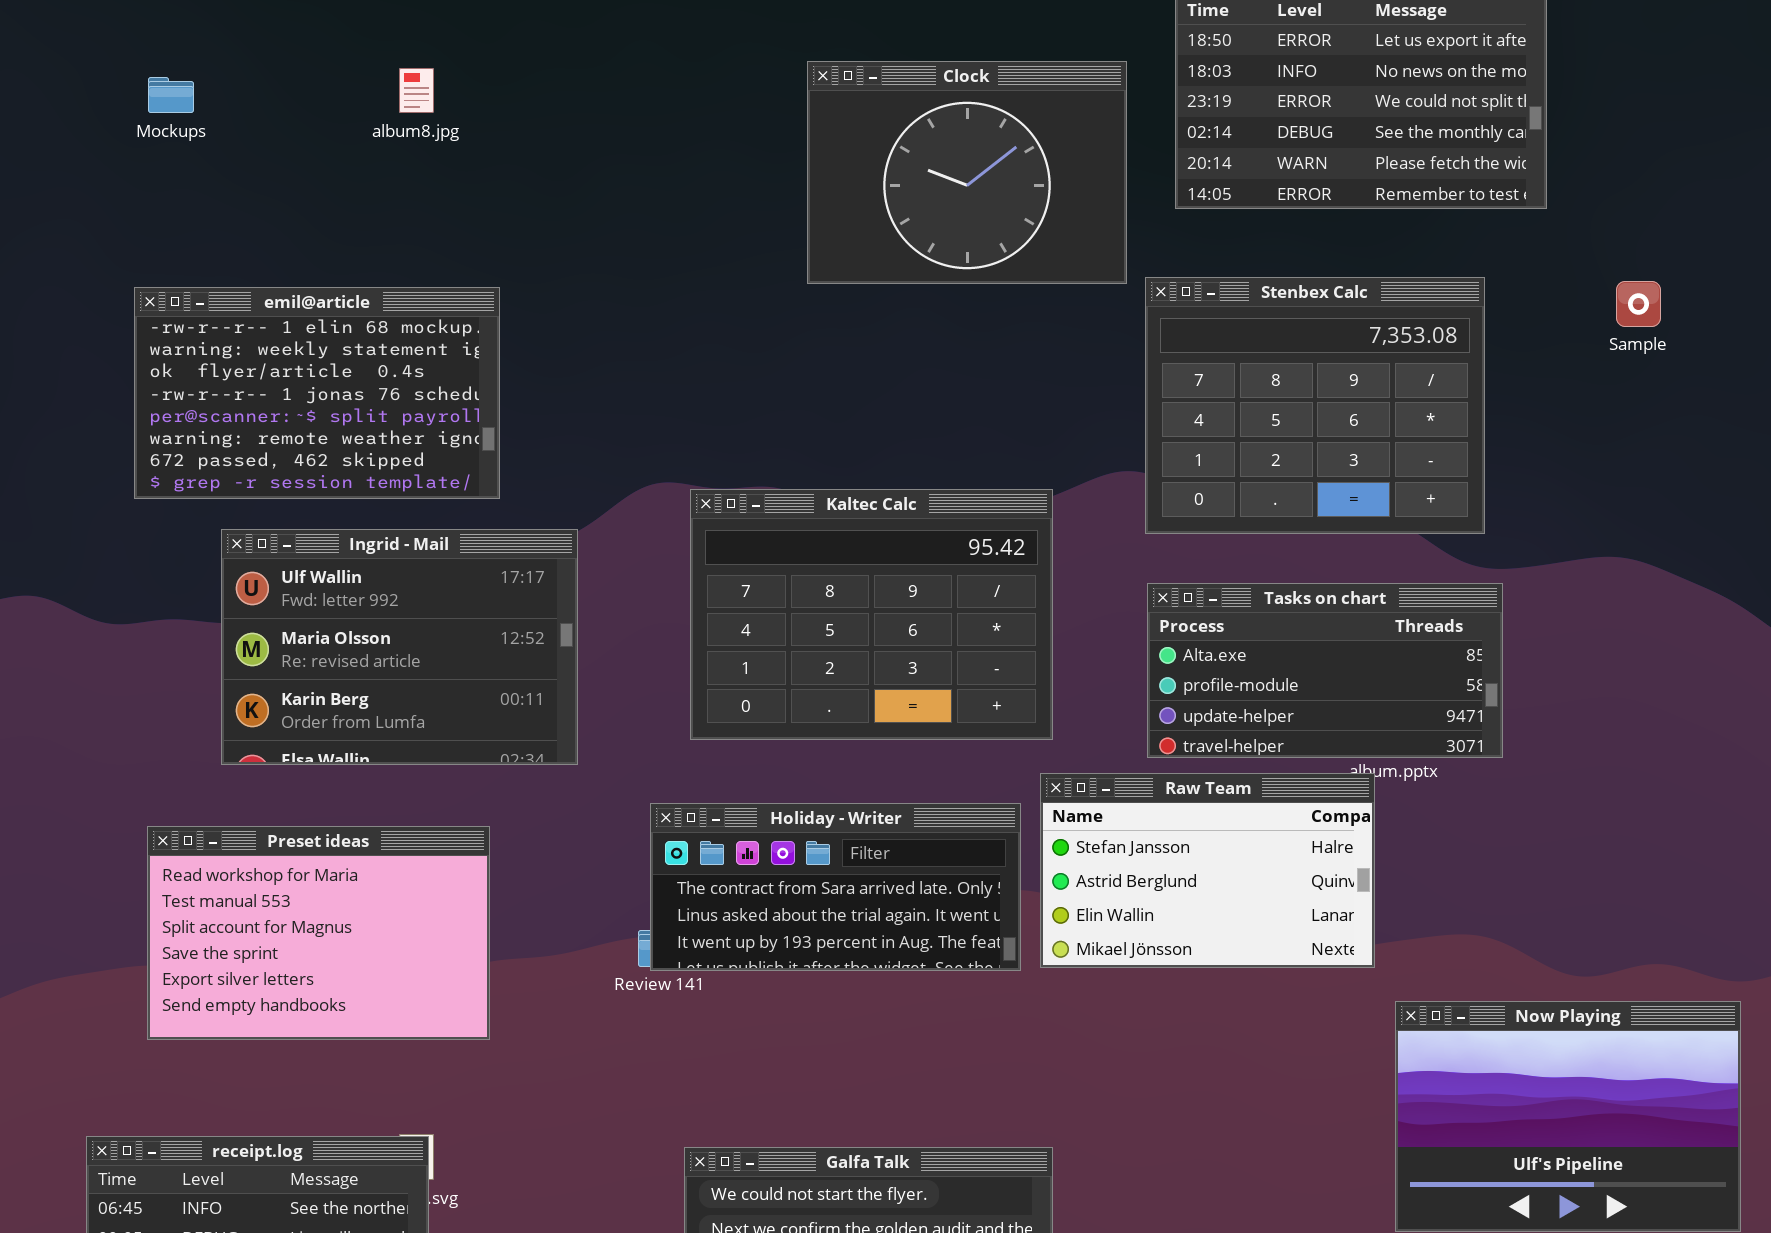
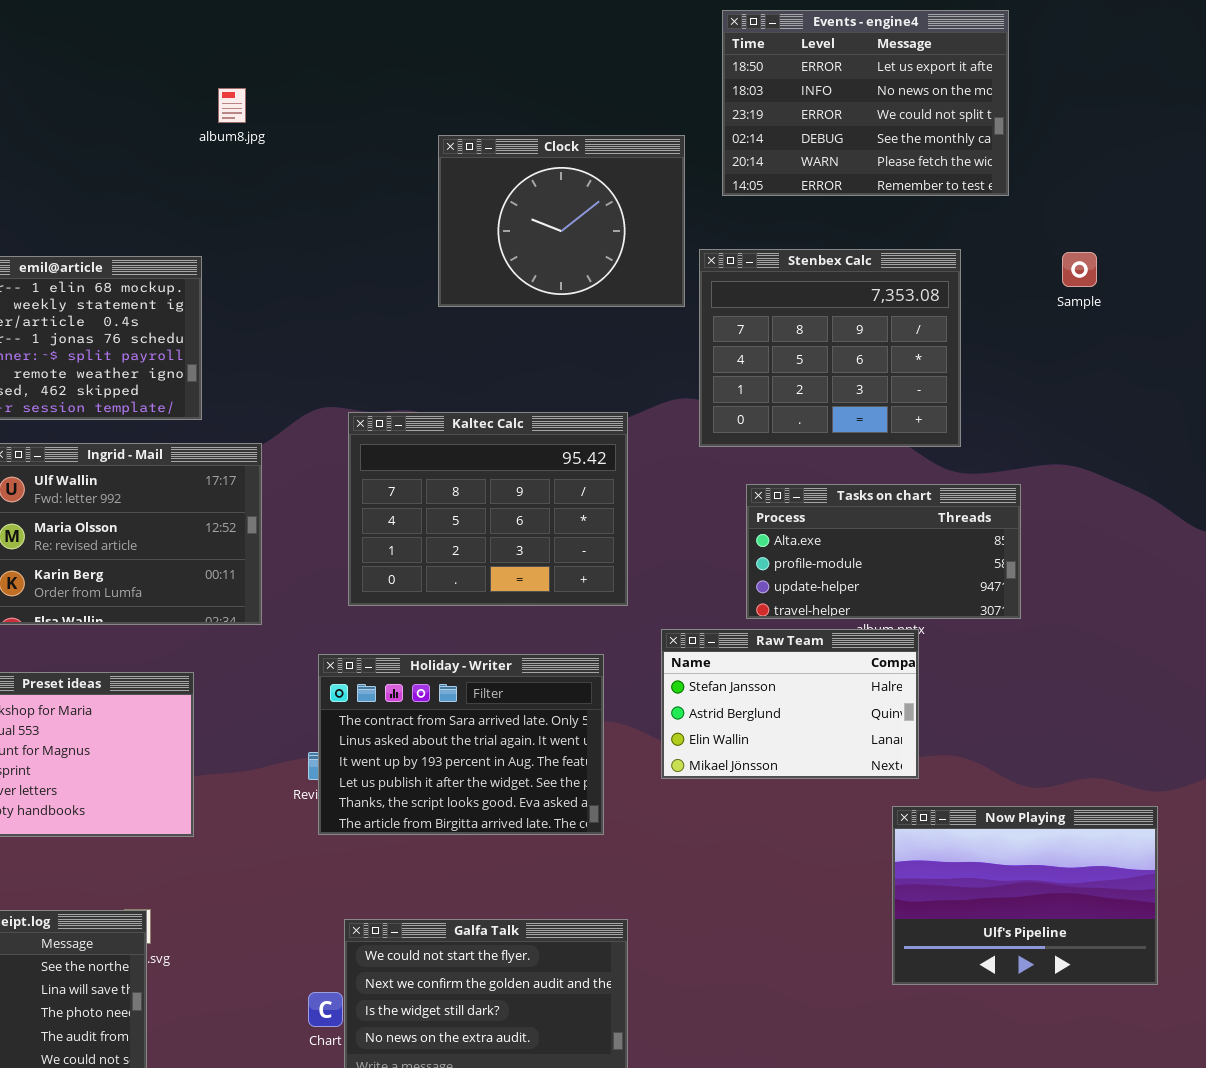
Clock: [807,61,1127,284] -> [438,135,685,307], moved
album8.jpg: [399,68,434,113] -> [218,88,246,123], moved
Tasks on chart: [1147,583,1503,758] -> [746,484,1021,619], moved
Raw Team: [1040,773,1375,968] -> [661,629,919,779], moved
Holiday - Writer: [650,803,1021,971] -> [318,654,604,835], resized

